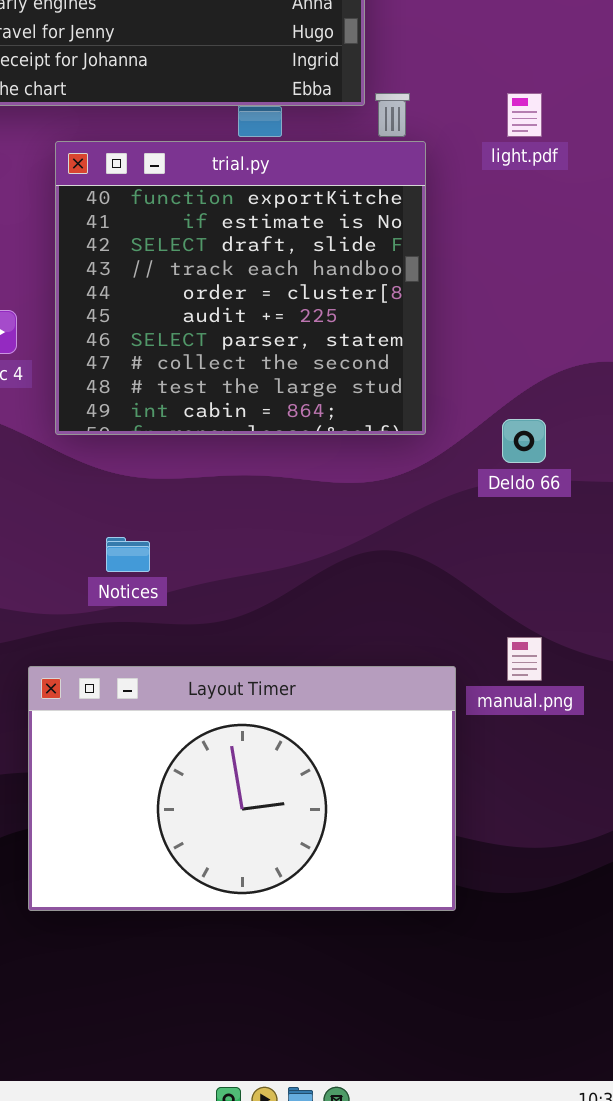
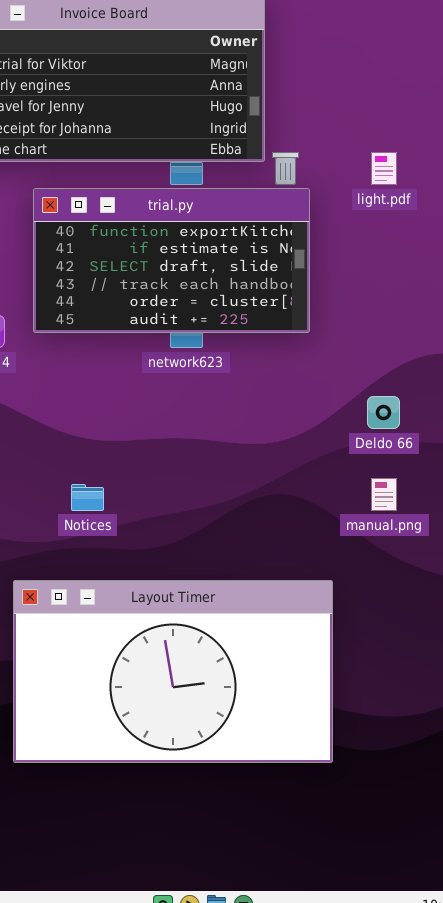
trial.py: [55,141,426,435] -> [33,188,310,333], resized
manual.png: [507,637,542,681] -> [371,478,397,511], moved

